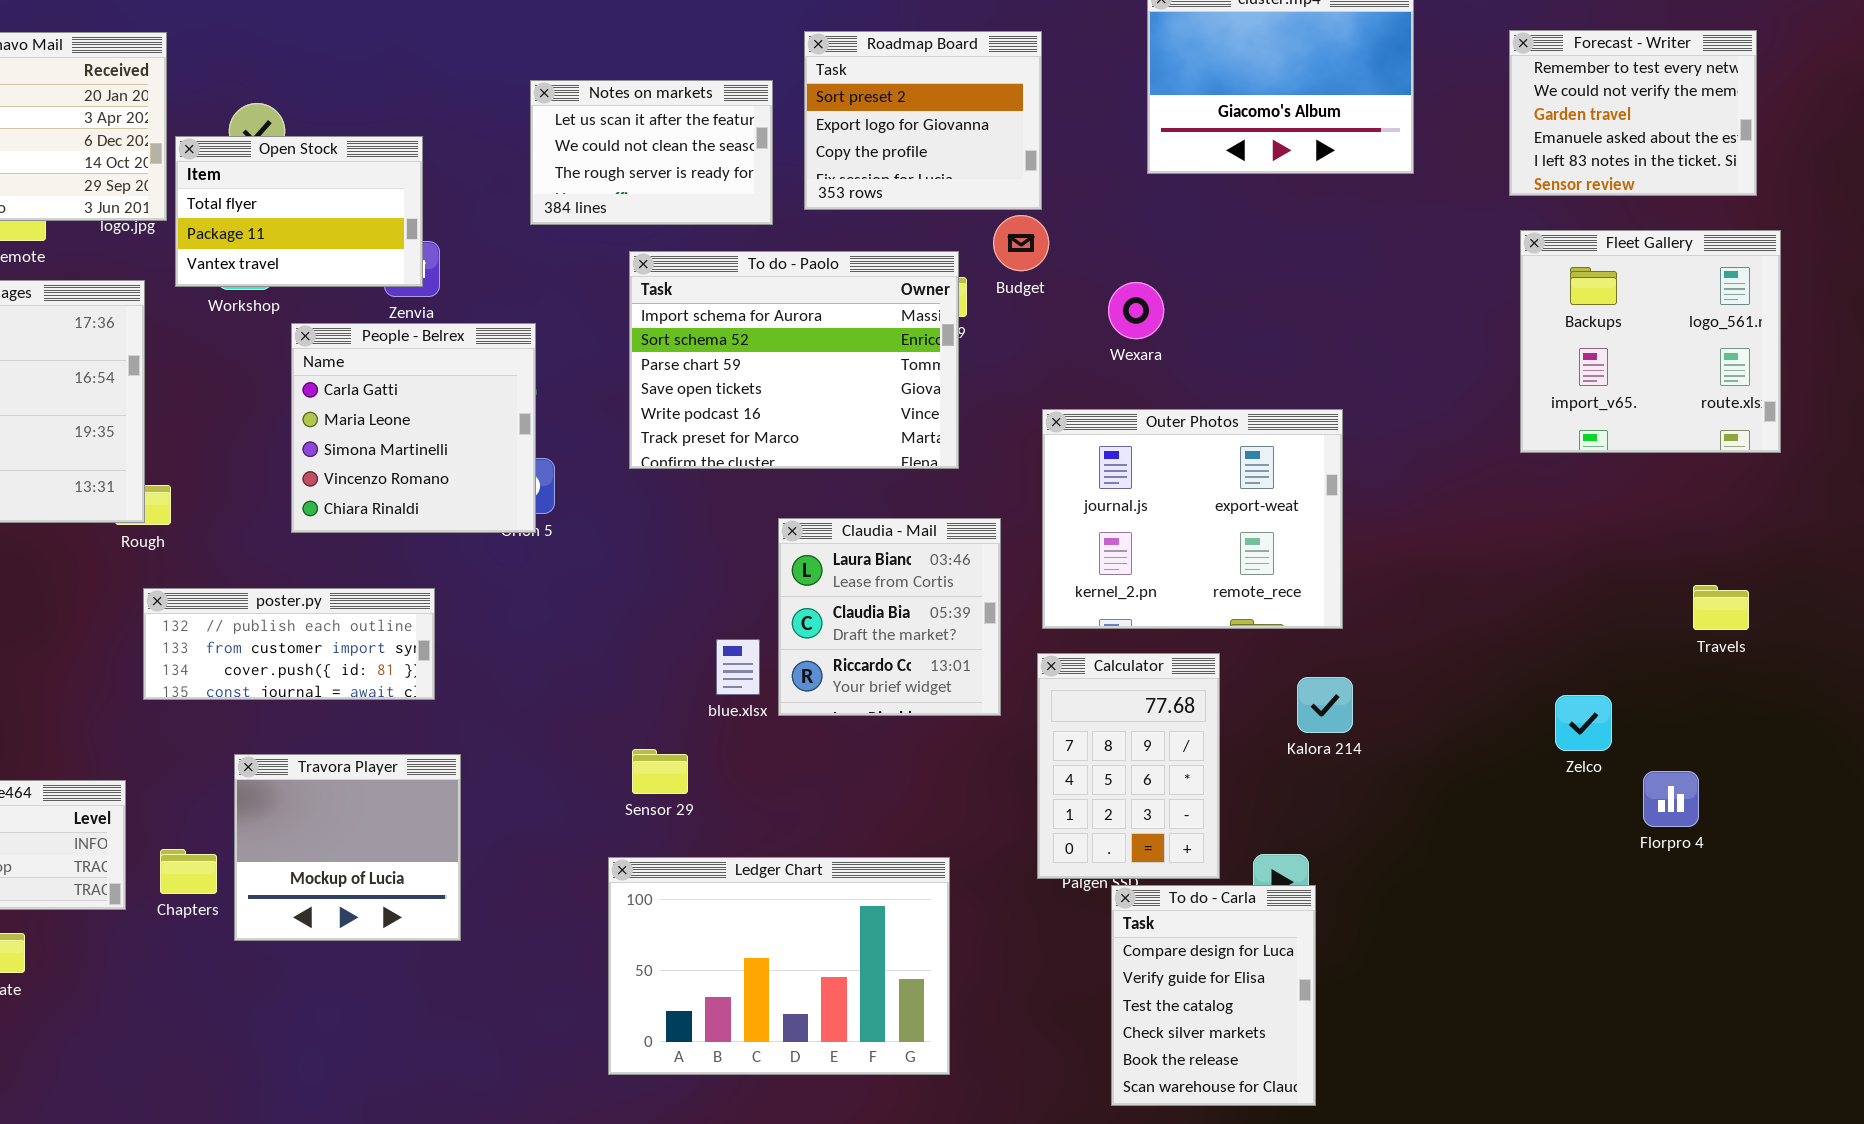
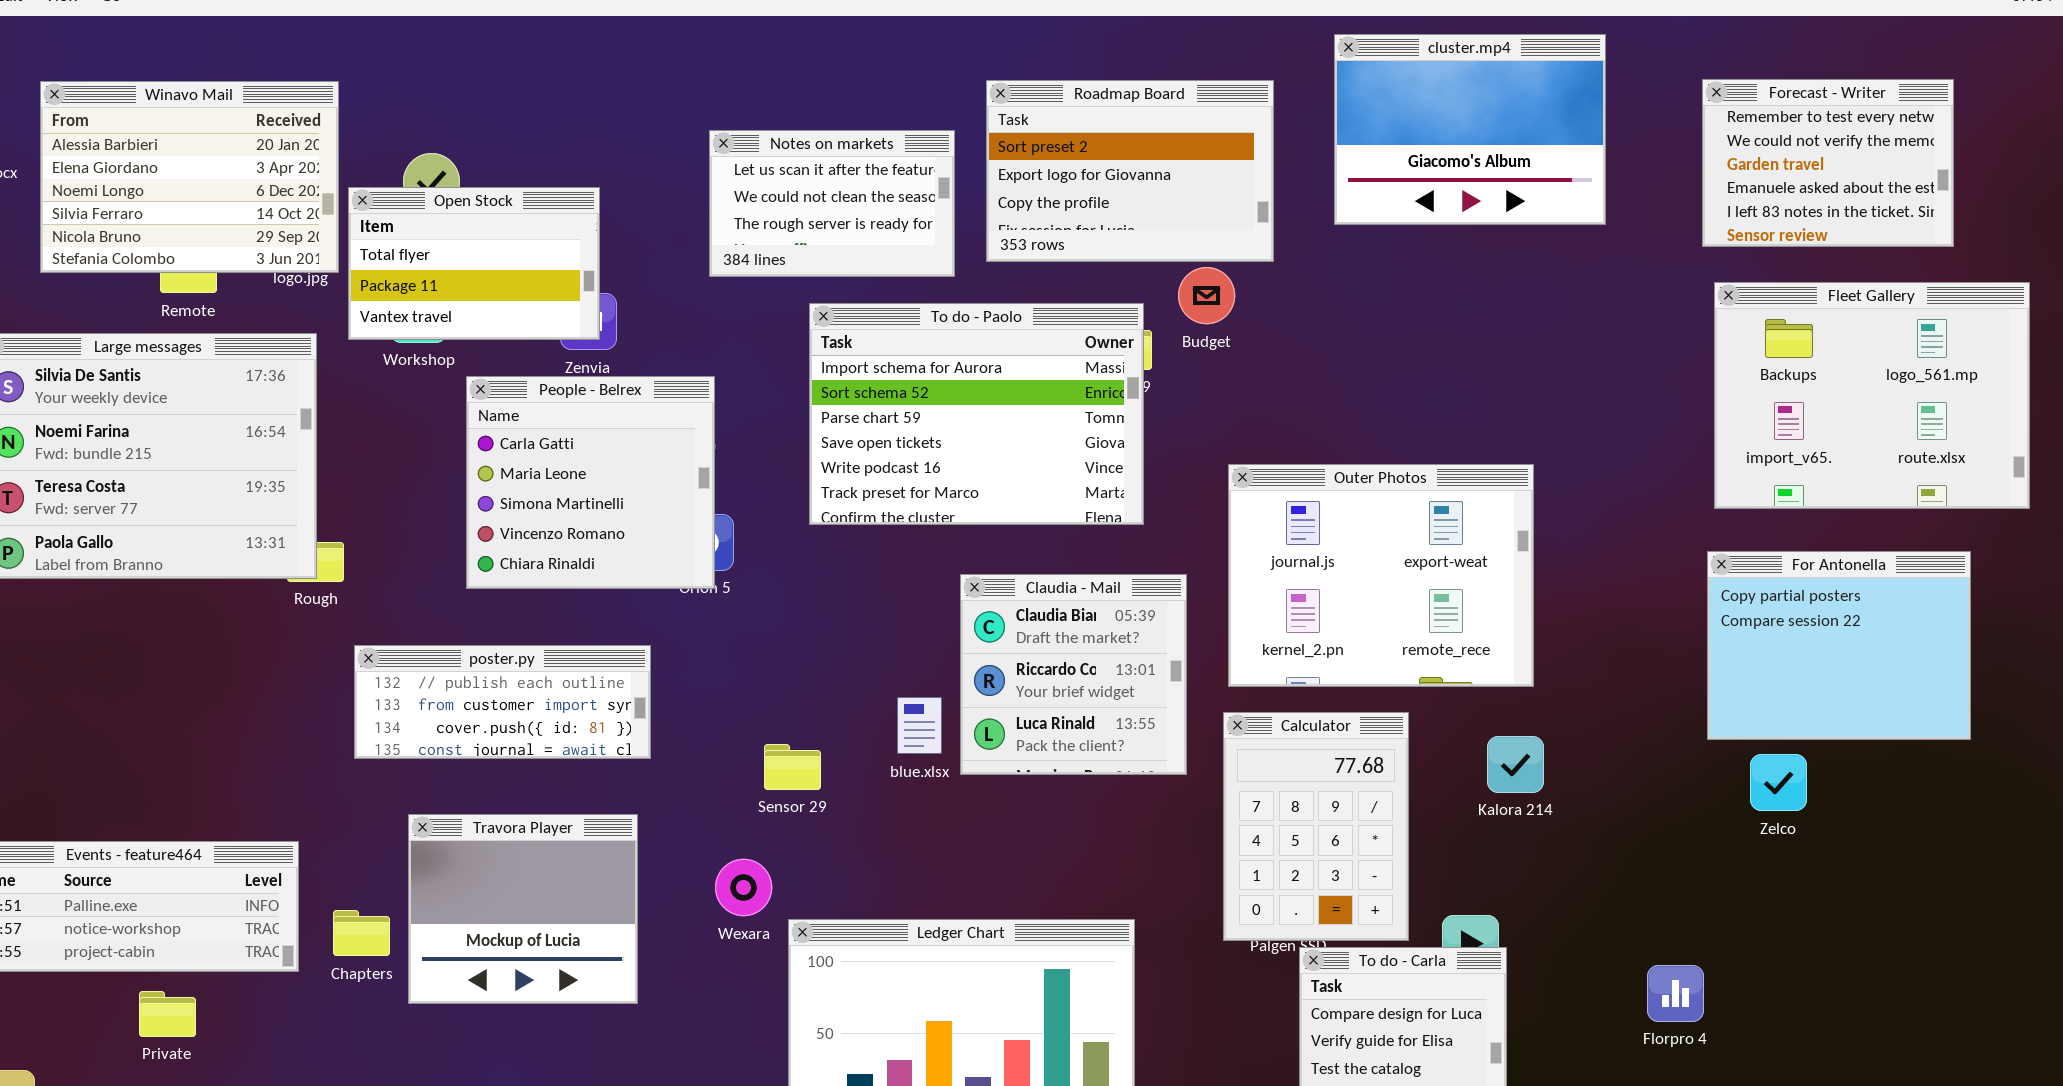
Roadmap Board: [804,31,1042,210] -> [986,80,1274,262], resized
Fleet Gallery: [1520,230,1781,453] -> [1714,282,2030,509], resized
Wexara: [1108,282,1164,339] -> [715,859,772,916], moved
For Antonella: none -> [1707,551,1971,740], opened
Claudia - Mail: [778,518,1001,716] -> [960,574,1187,775], scrolled down 1 row
poster.py: [143,588,435,700] -> [354,645,651,759], moved
Sensor 29: [632,749,688,794] -> [764,744,821,790], moved
Florpro 4: [1643,771,1699,827] -> [1647,965,1704,1022], moved

